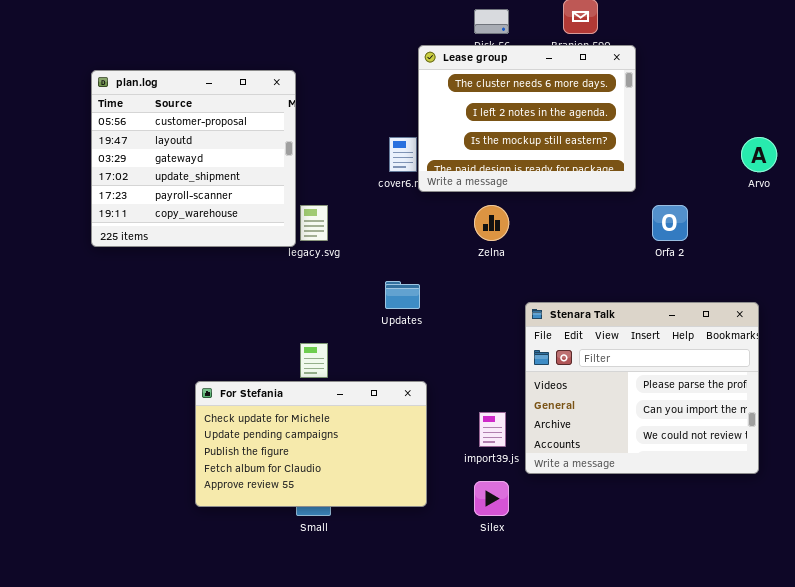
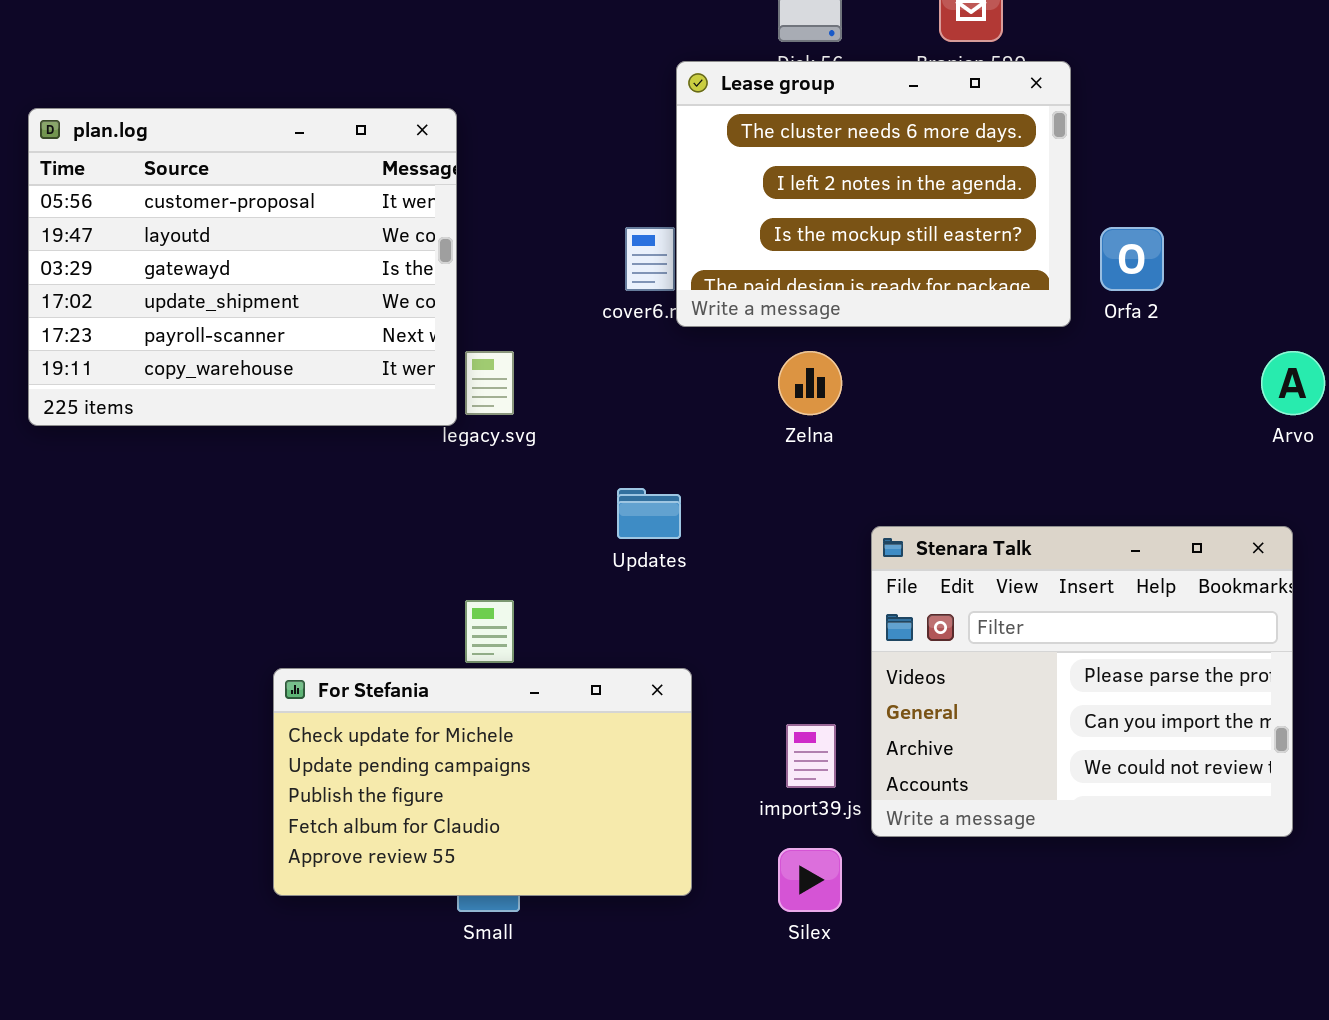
plan.log: [91,70,296,247] -> [28,108,457,426], resized
Arvo: [741,137,777,172] -> [1261,351,1325,415], moved
Orfa 2: [652,205,688,241] -> [1100,227,1164,291], moved

